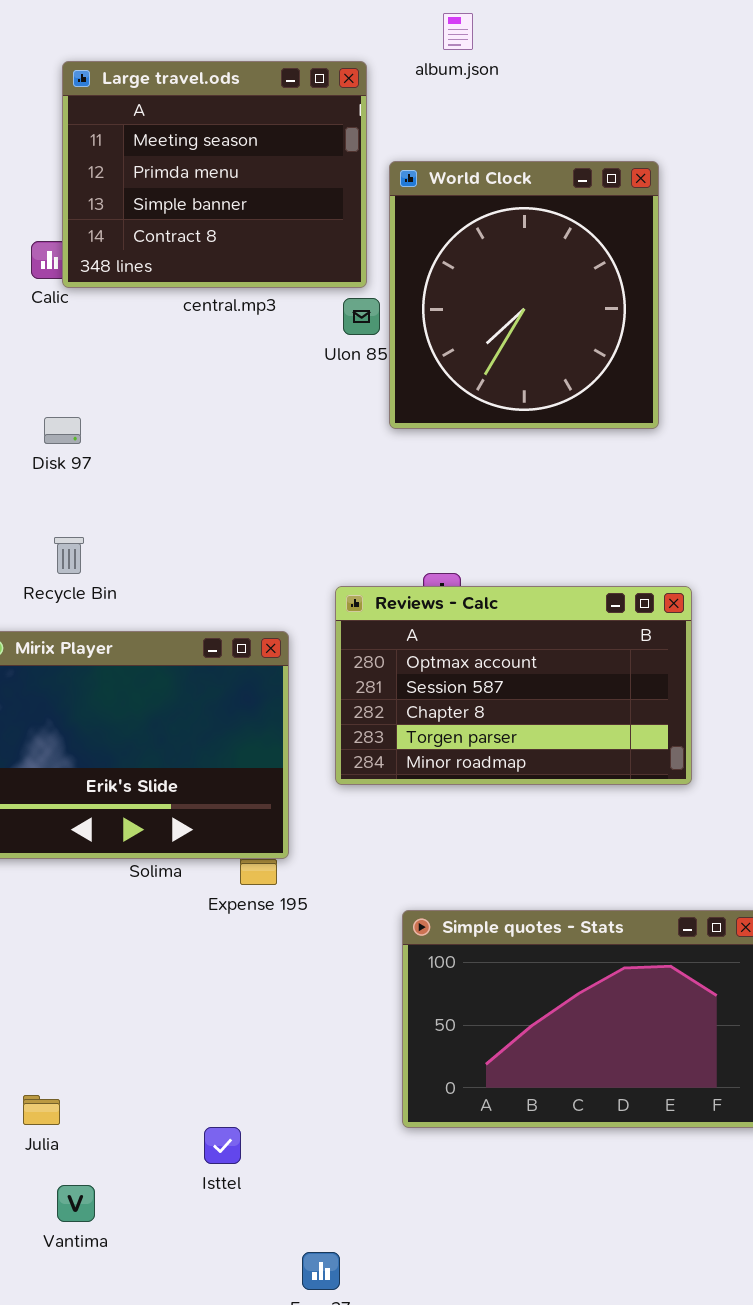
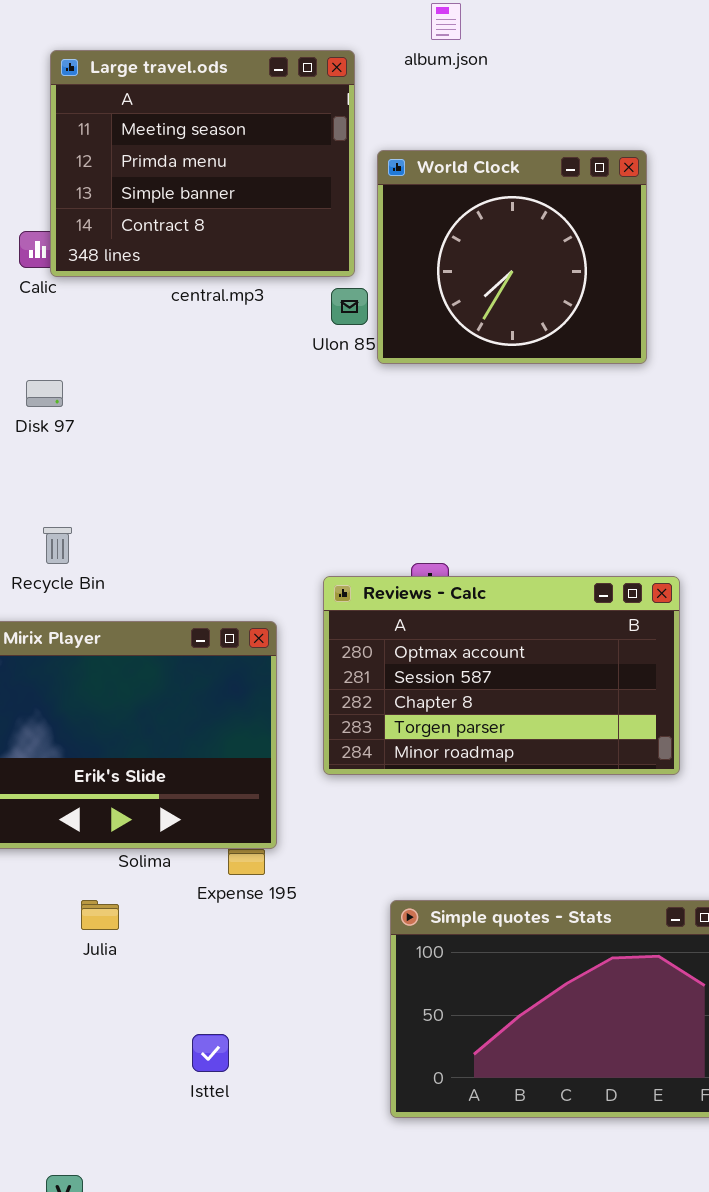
World Clock: [389,161,659,429] -> [377,150,647,364], resized
Disk 97: [44,417,81,444] -> [26,380,63,407], moved
Julia: [23,1095,60,1125] -> [81,900,119,930], moved
Isttel: [204,1127,241,1164] -> [192,1034,229,1072], moved

